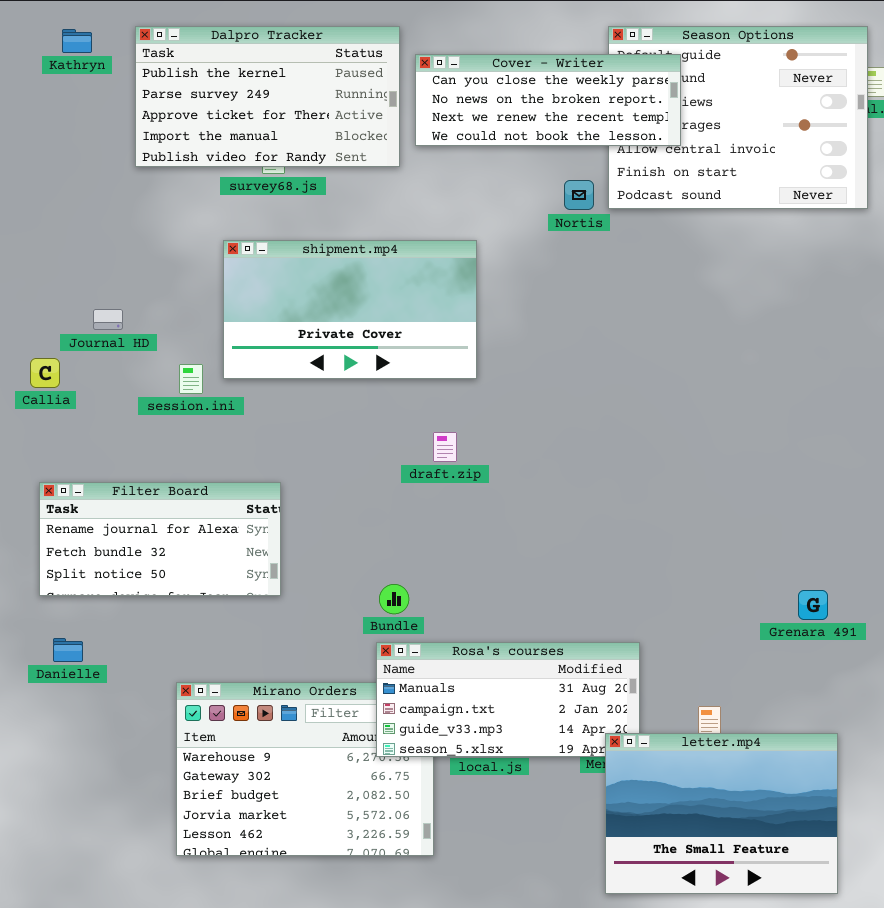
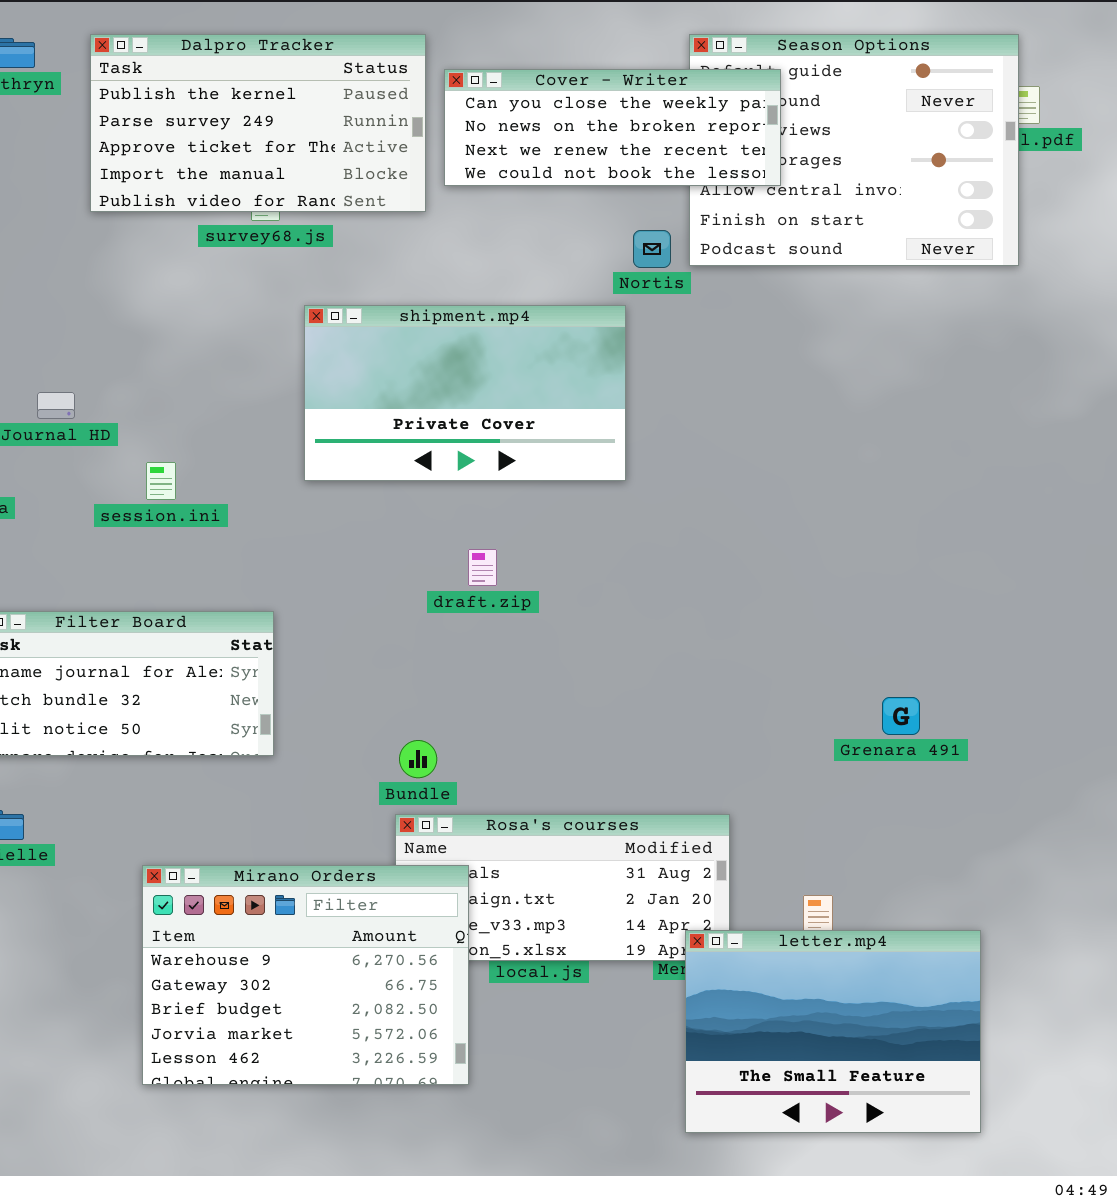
shipment.mp4: [223,240,477,379] -> [304,305,626,481], moved
Grenara 491: [798,590,828,620] -> [882,697,920,735], moved
Mirano Orders: [176,682,434,856] -> [142,865,469,1085], raised

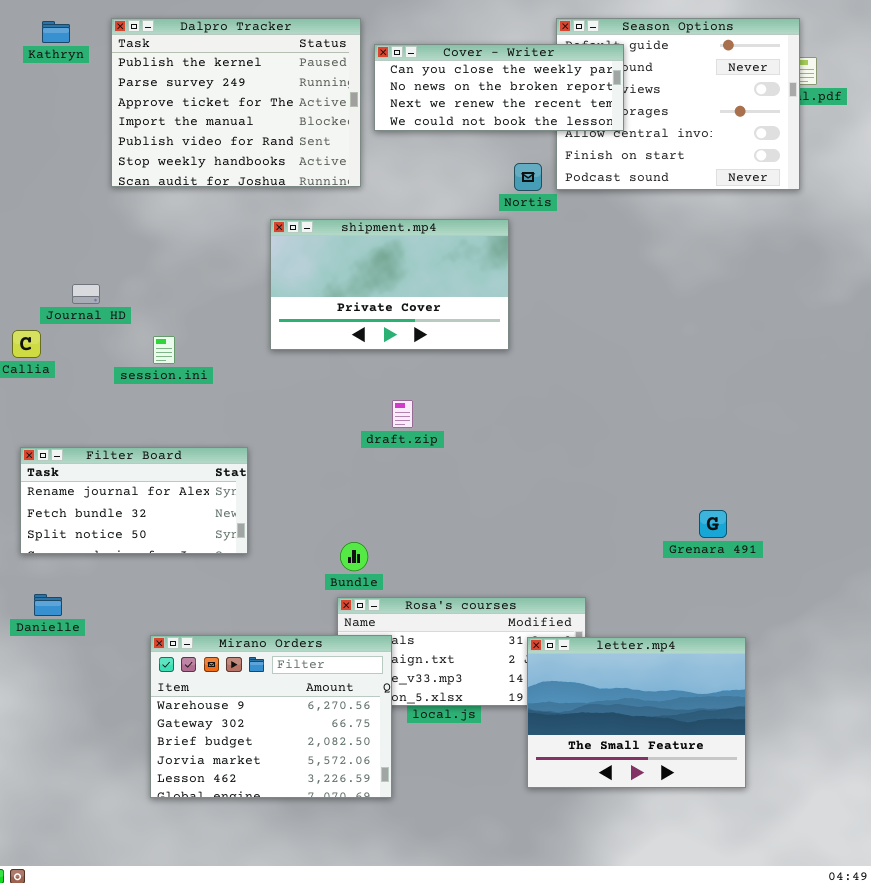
Dalpro Tracker: [90,34,426,212] -> [111,18,361,187], resized
letter.mp4: [685,930,981,1133] -> [527,637,746,788], moved

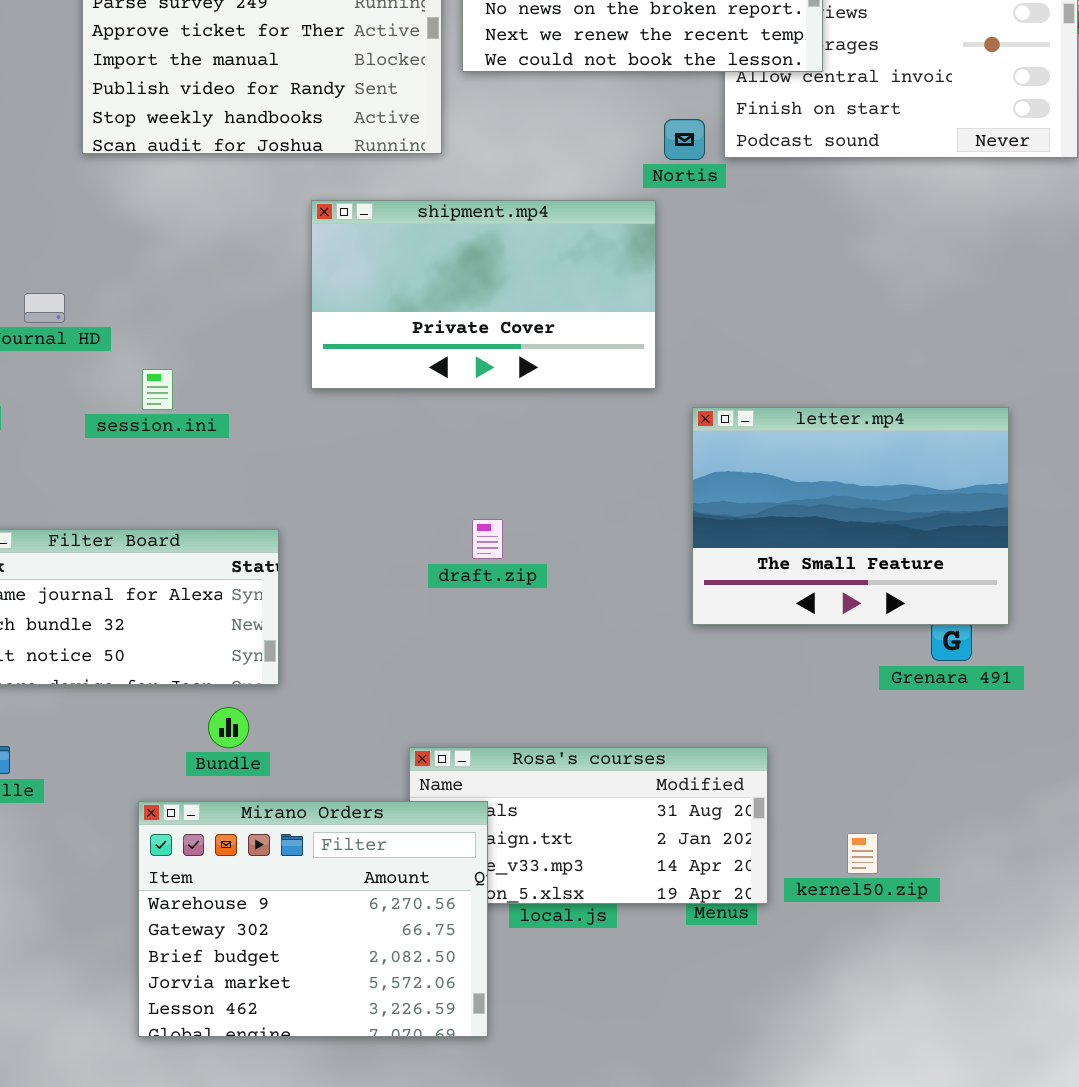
draft.zip: [392,400,413,428] -> [472,519,503,559], moved
Bundle: [340,542,368,571] -> [208,707,249,748], moved
letter.mp4: [527,637,746,788] -> [692,407,1009,625], moved

